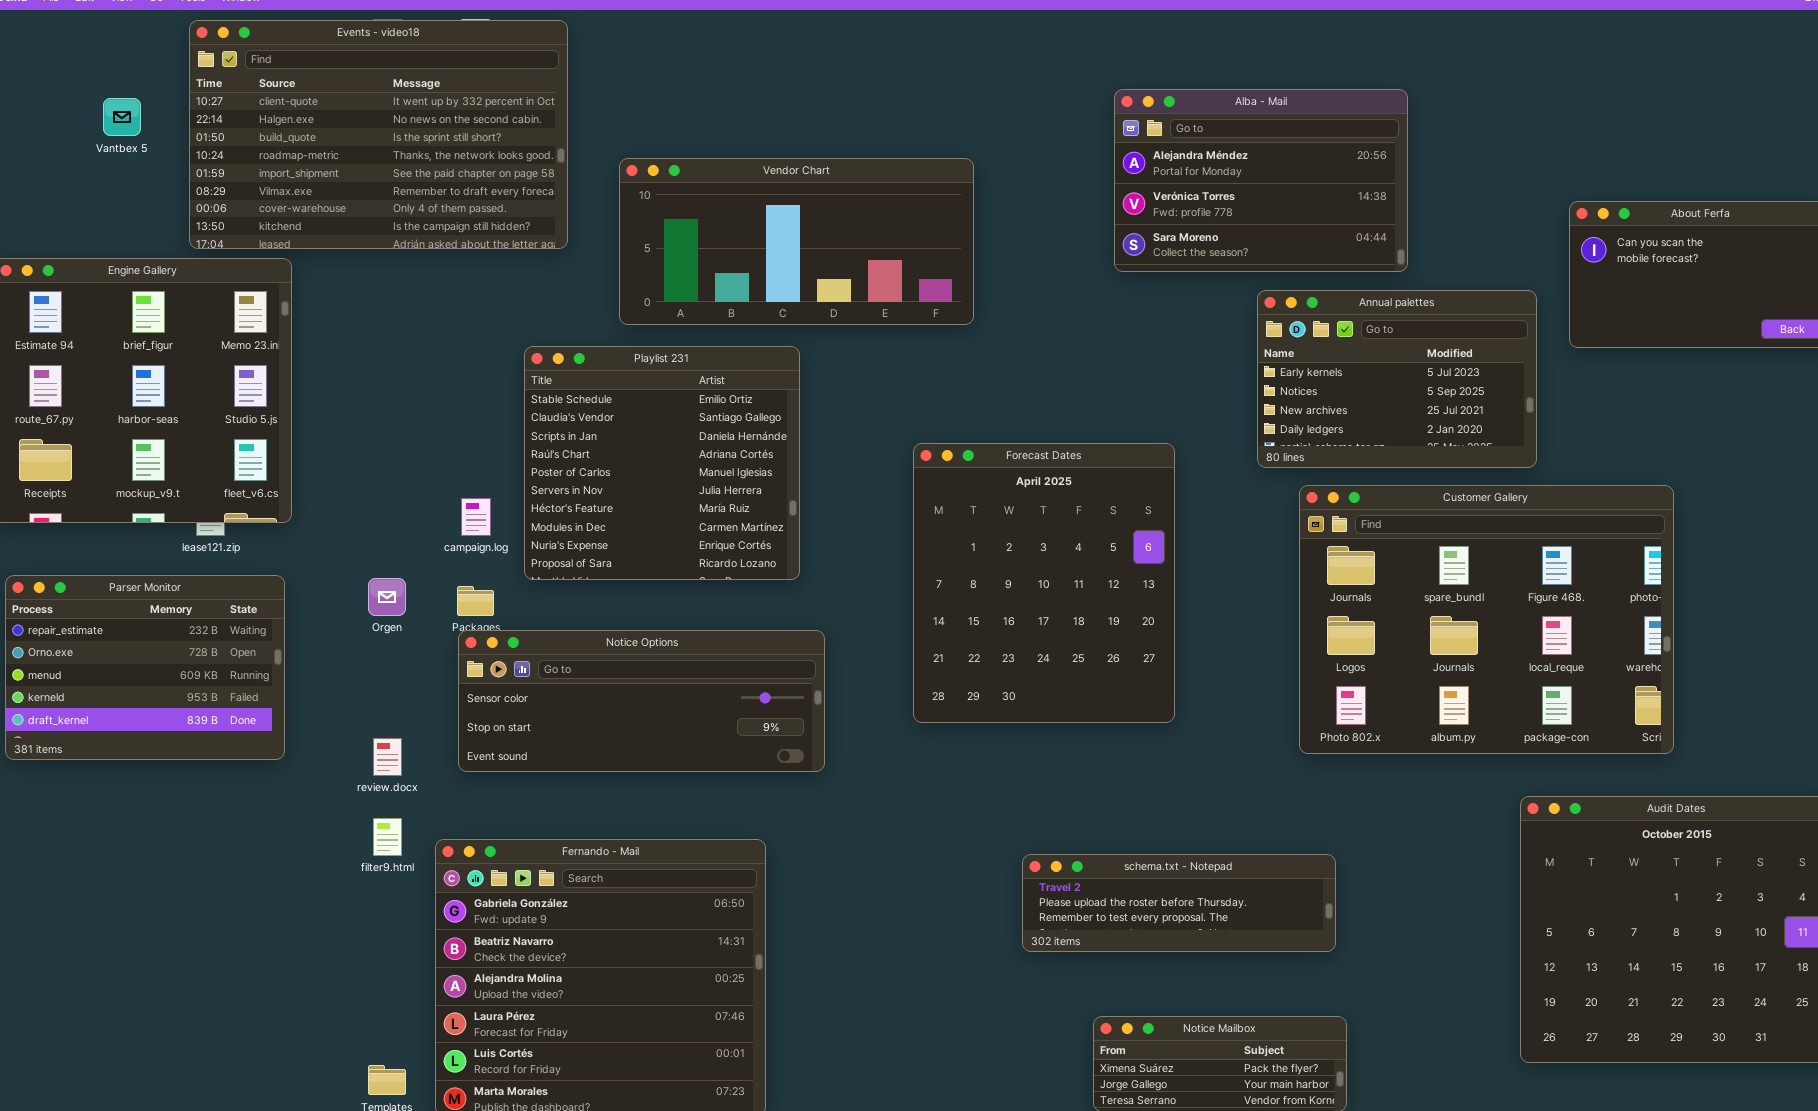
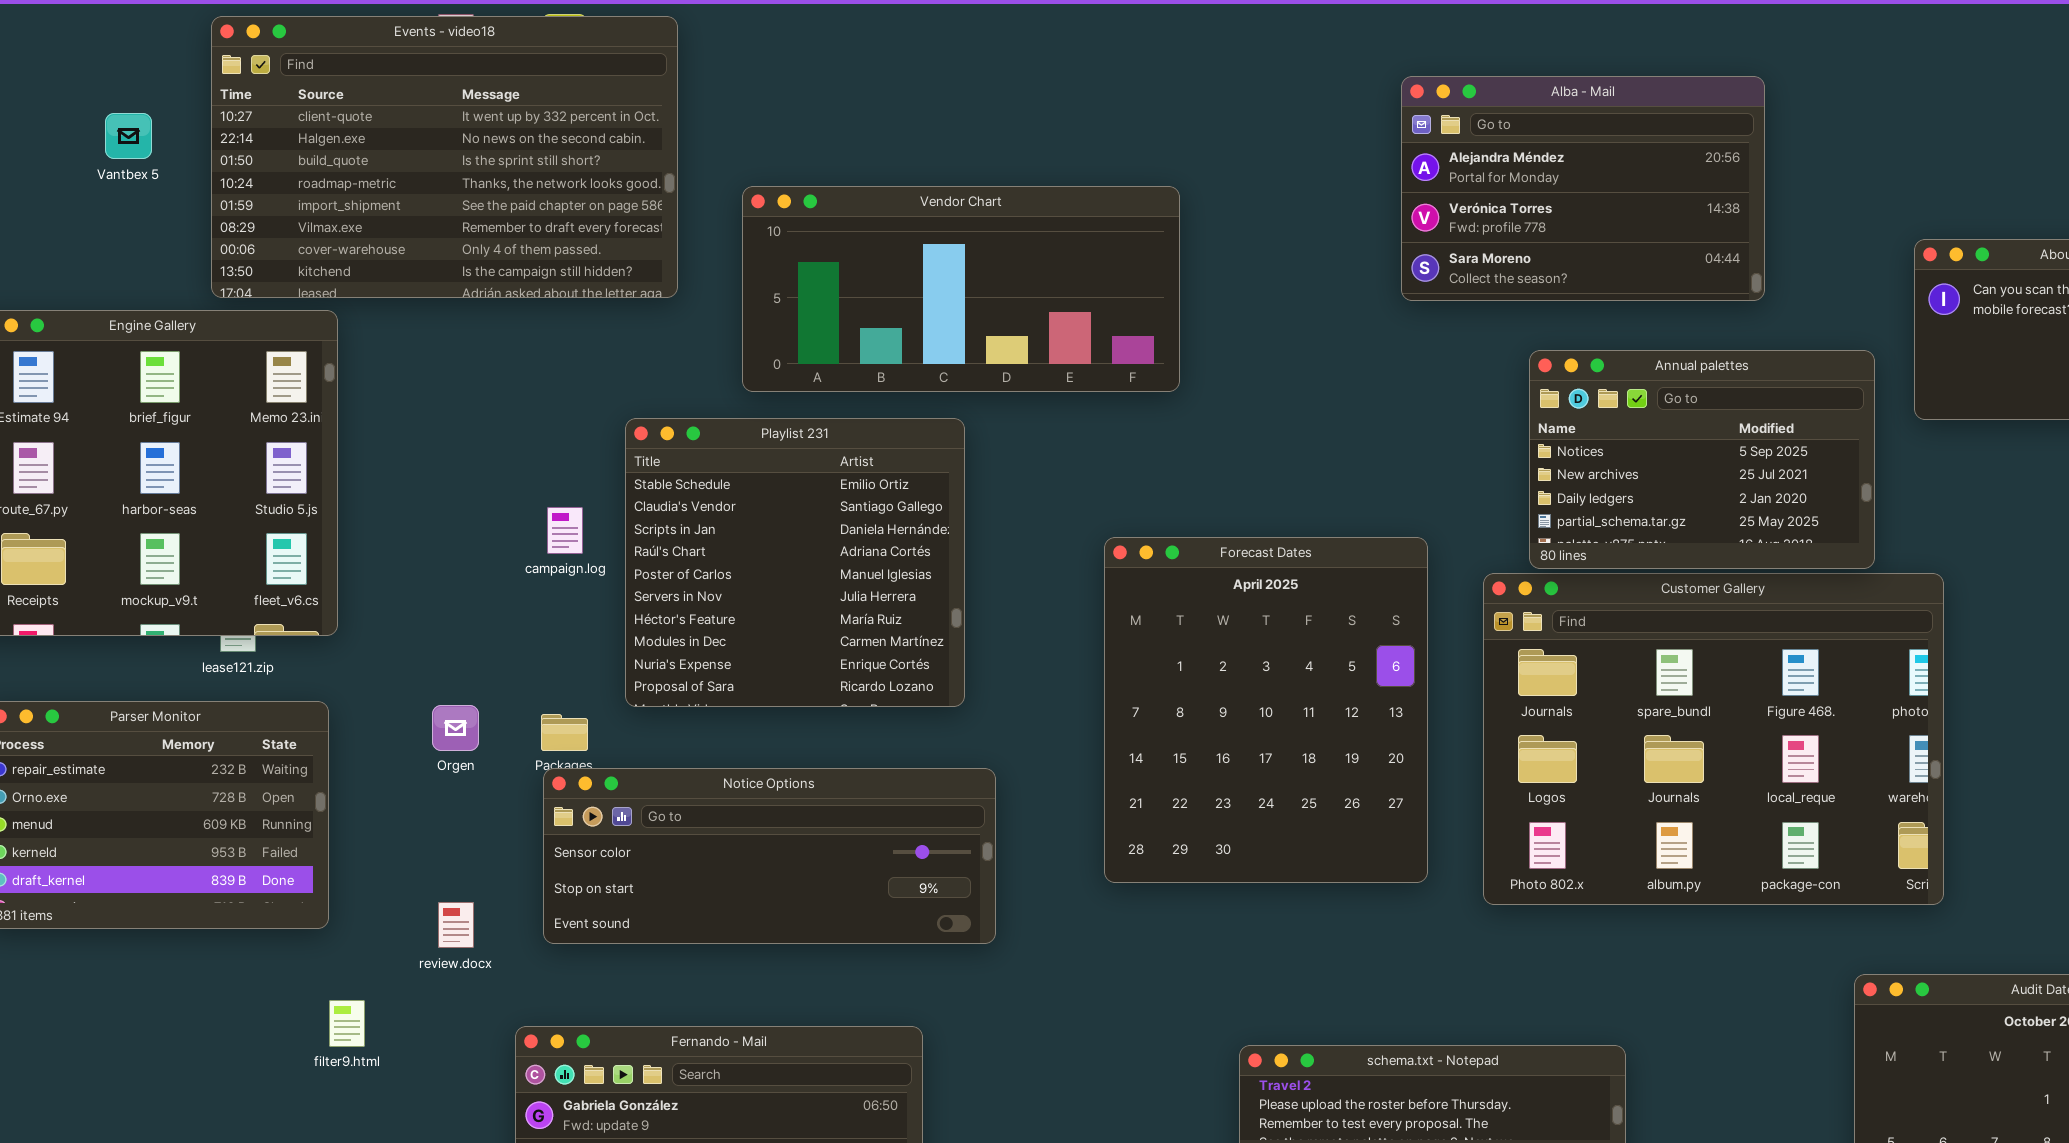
Alba - Mail: [1114,89,1408,272] -> [1401,76,1765,301], moved
Annual palettes: [1257,290,1537,468] -> [1529,350,1875,569], scrolled down 1 row
Customer Gallery: [1299,485,1674,754] -> [1483,573,1944,905], moved
campaign.log: [461,498,491,536] -> [547,507,583,554], moved
filter9.html: [373,818,402,856] -> [329,1000,365,1047], moved

